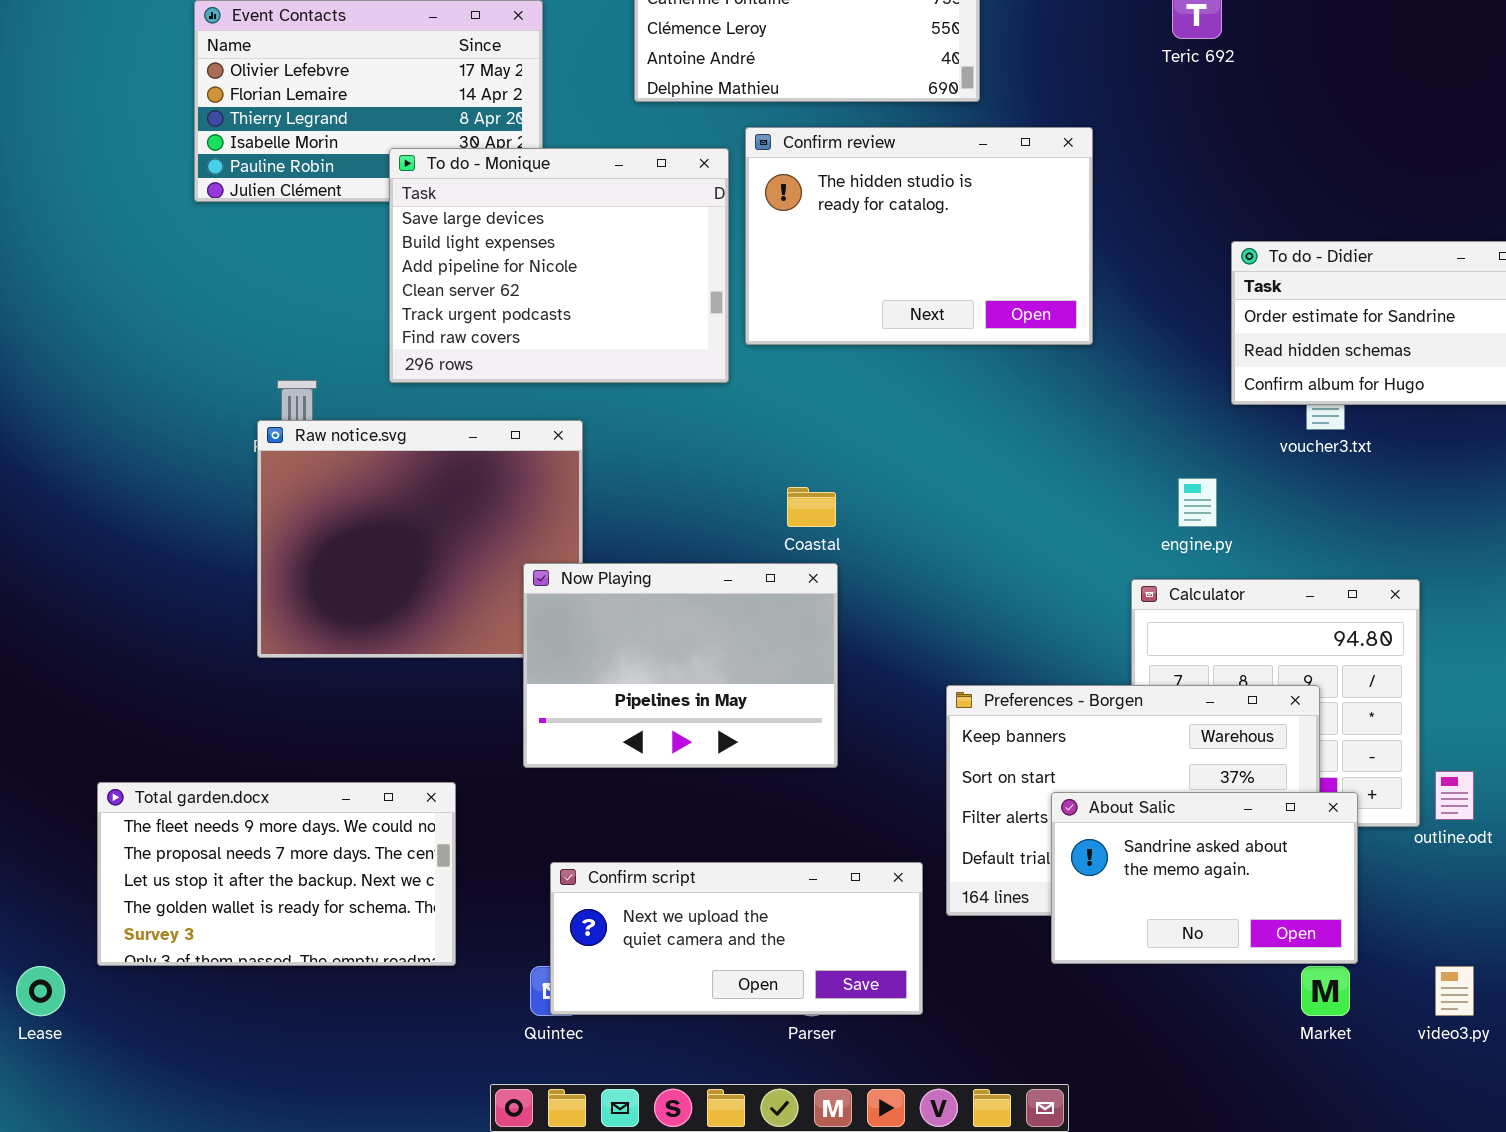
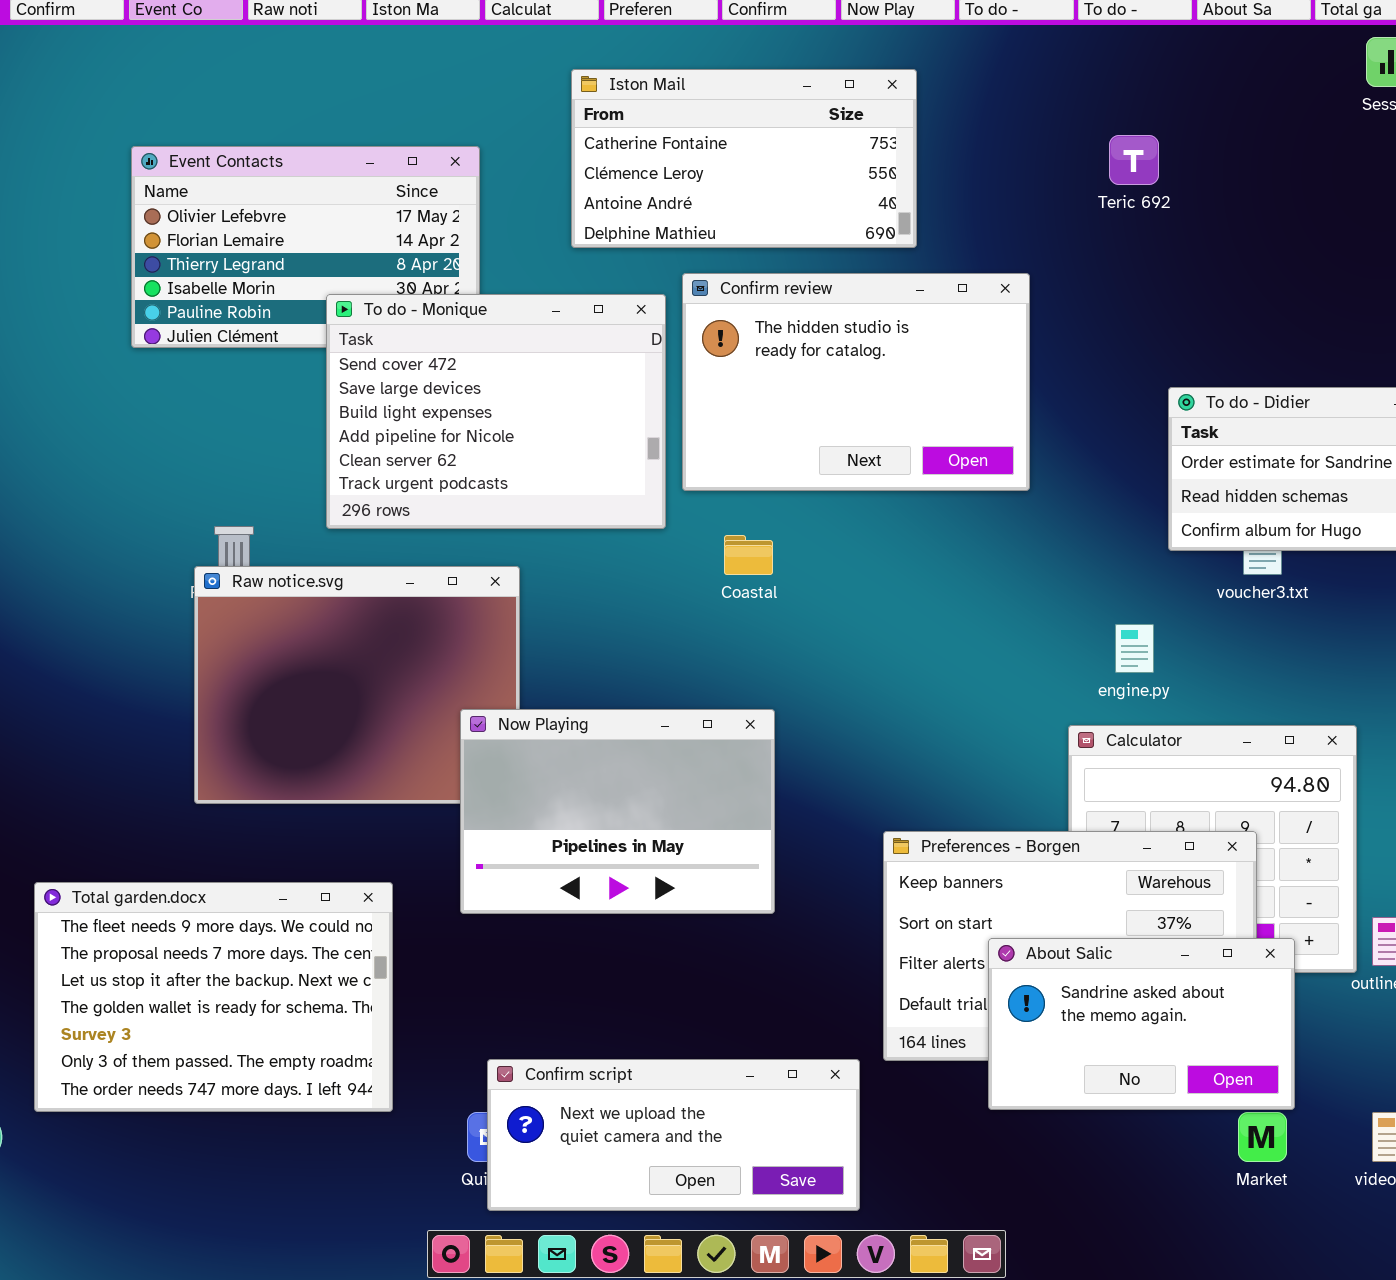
To do - Monique: [389,148,729,383] -> [326,294,666,529], scrolled up 1 row
Coastal: [787,487,836,527] -> [724,535,773,575], moved
Total garden.docx: [97,782,456,966] -> [34,882,393,1112], resized
Confirm script: [550,862,923,1015] -> [487,1059,860,1211], moved

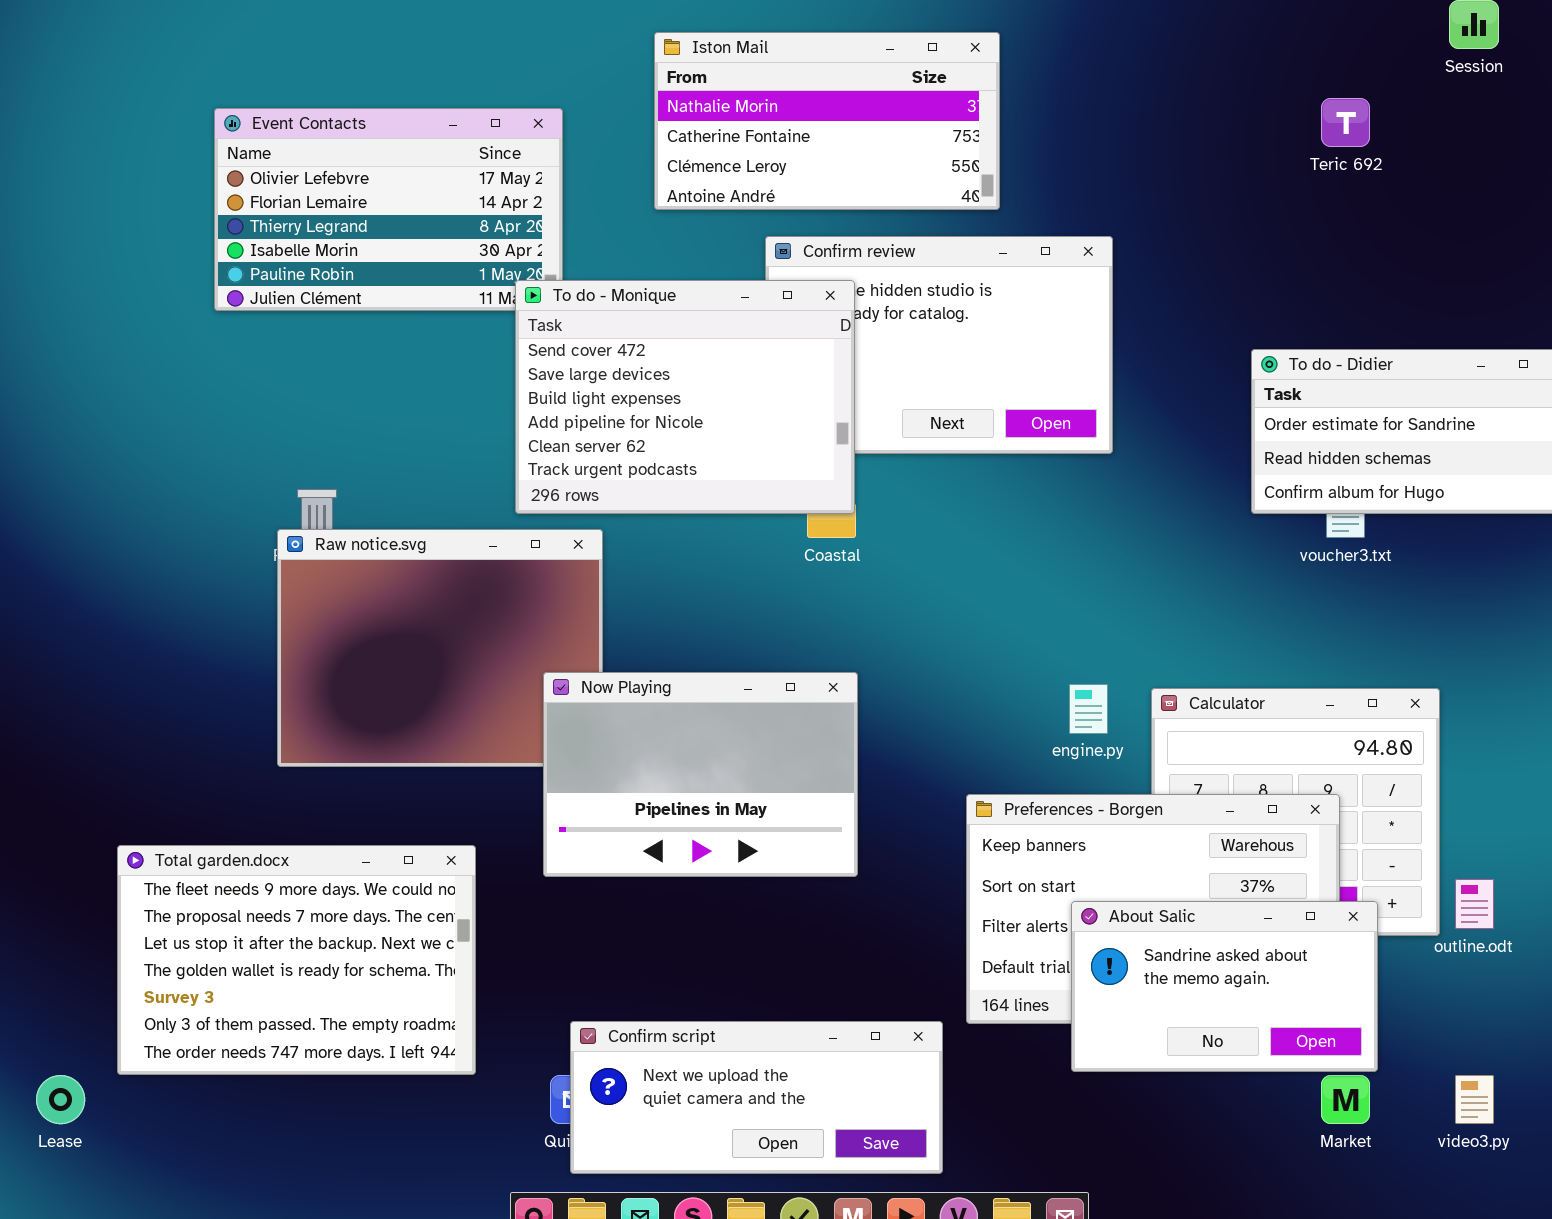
Iston Mail: [571,69,917,248] -> [654,32,1000,210], scrolled up 1 row
Teric 692: [1109,135,1159,185] -> [1321,98,1370,147], moved
To do - Monique: [326,294,666,529] -> [515,280,855,514], moved
engine.py: [1115,624,1154,673] -> [1069,684,1108,734], moved

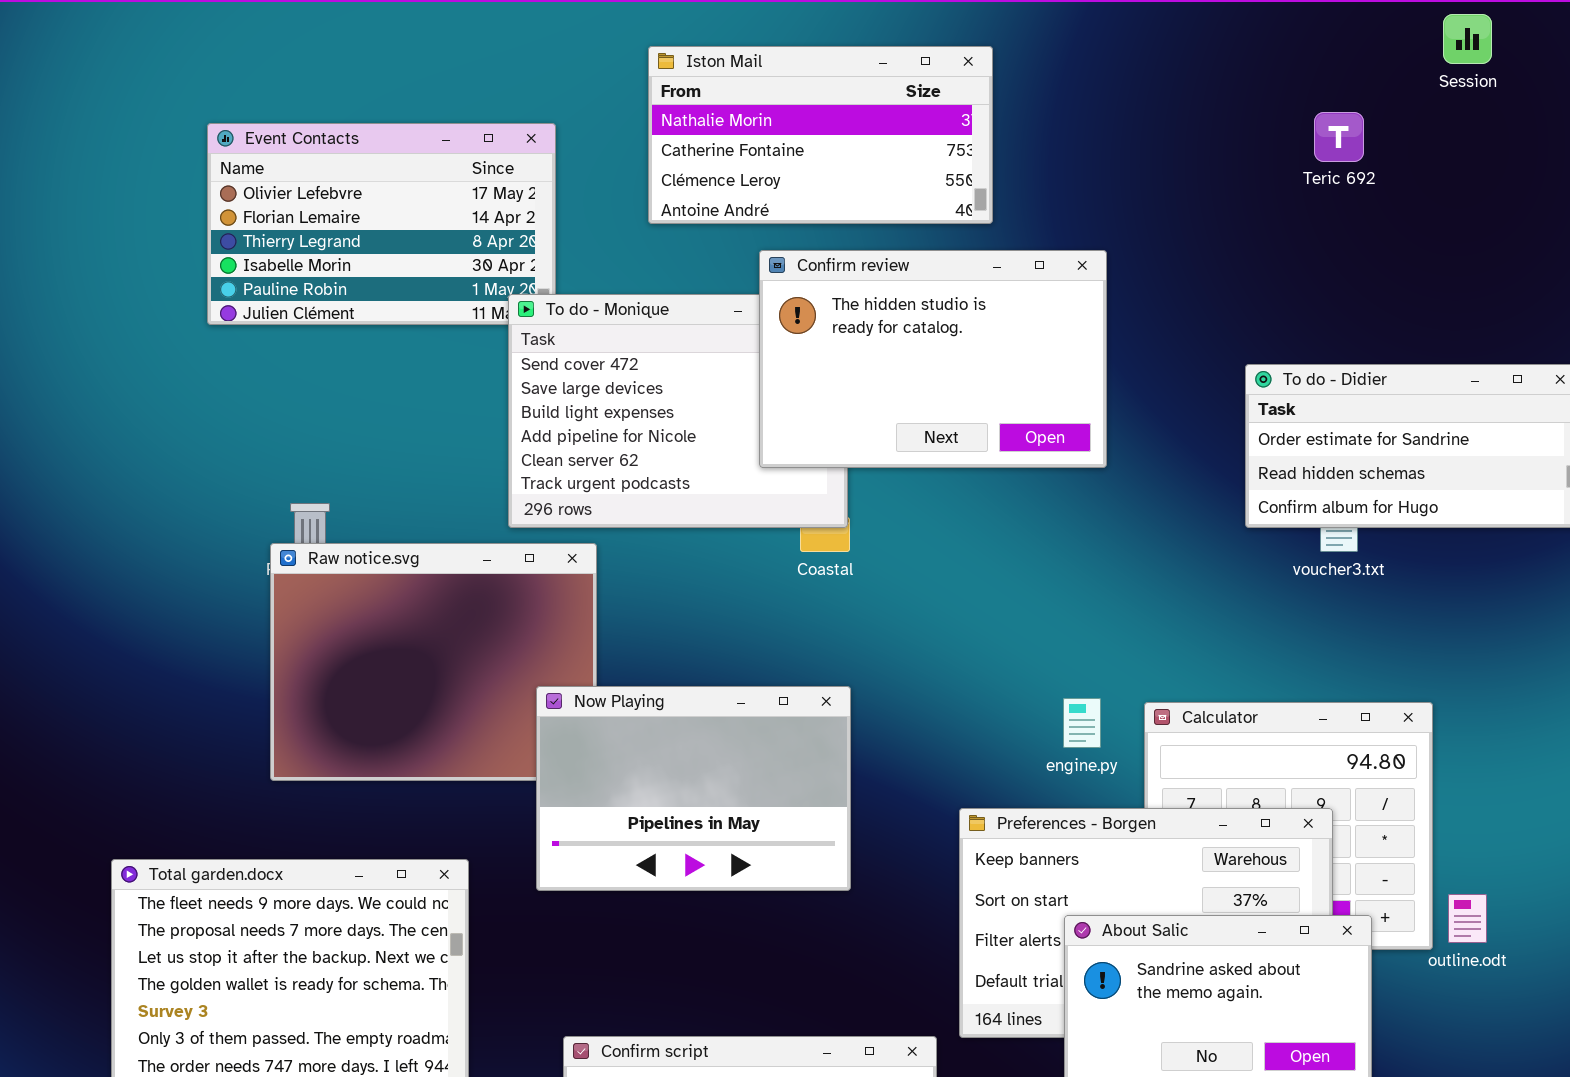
Confirm review: [765,236,1113,454] -> [759,250,1107,468], raised

